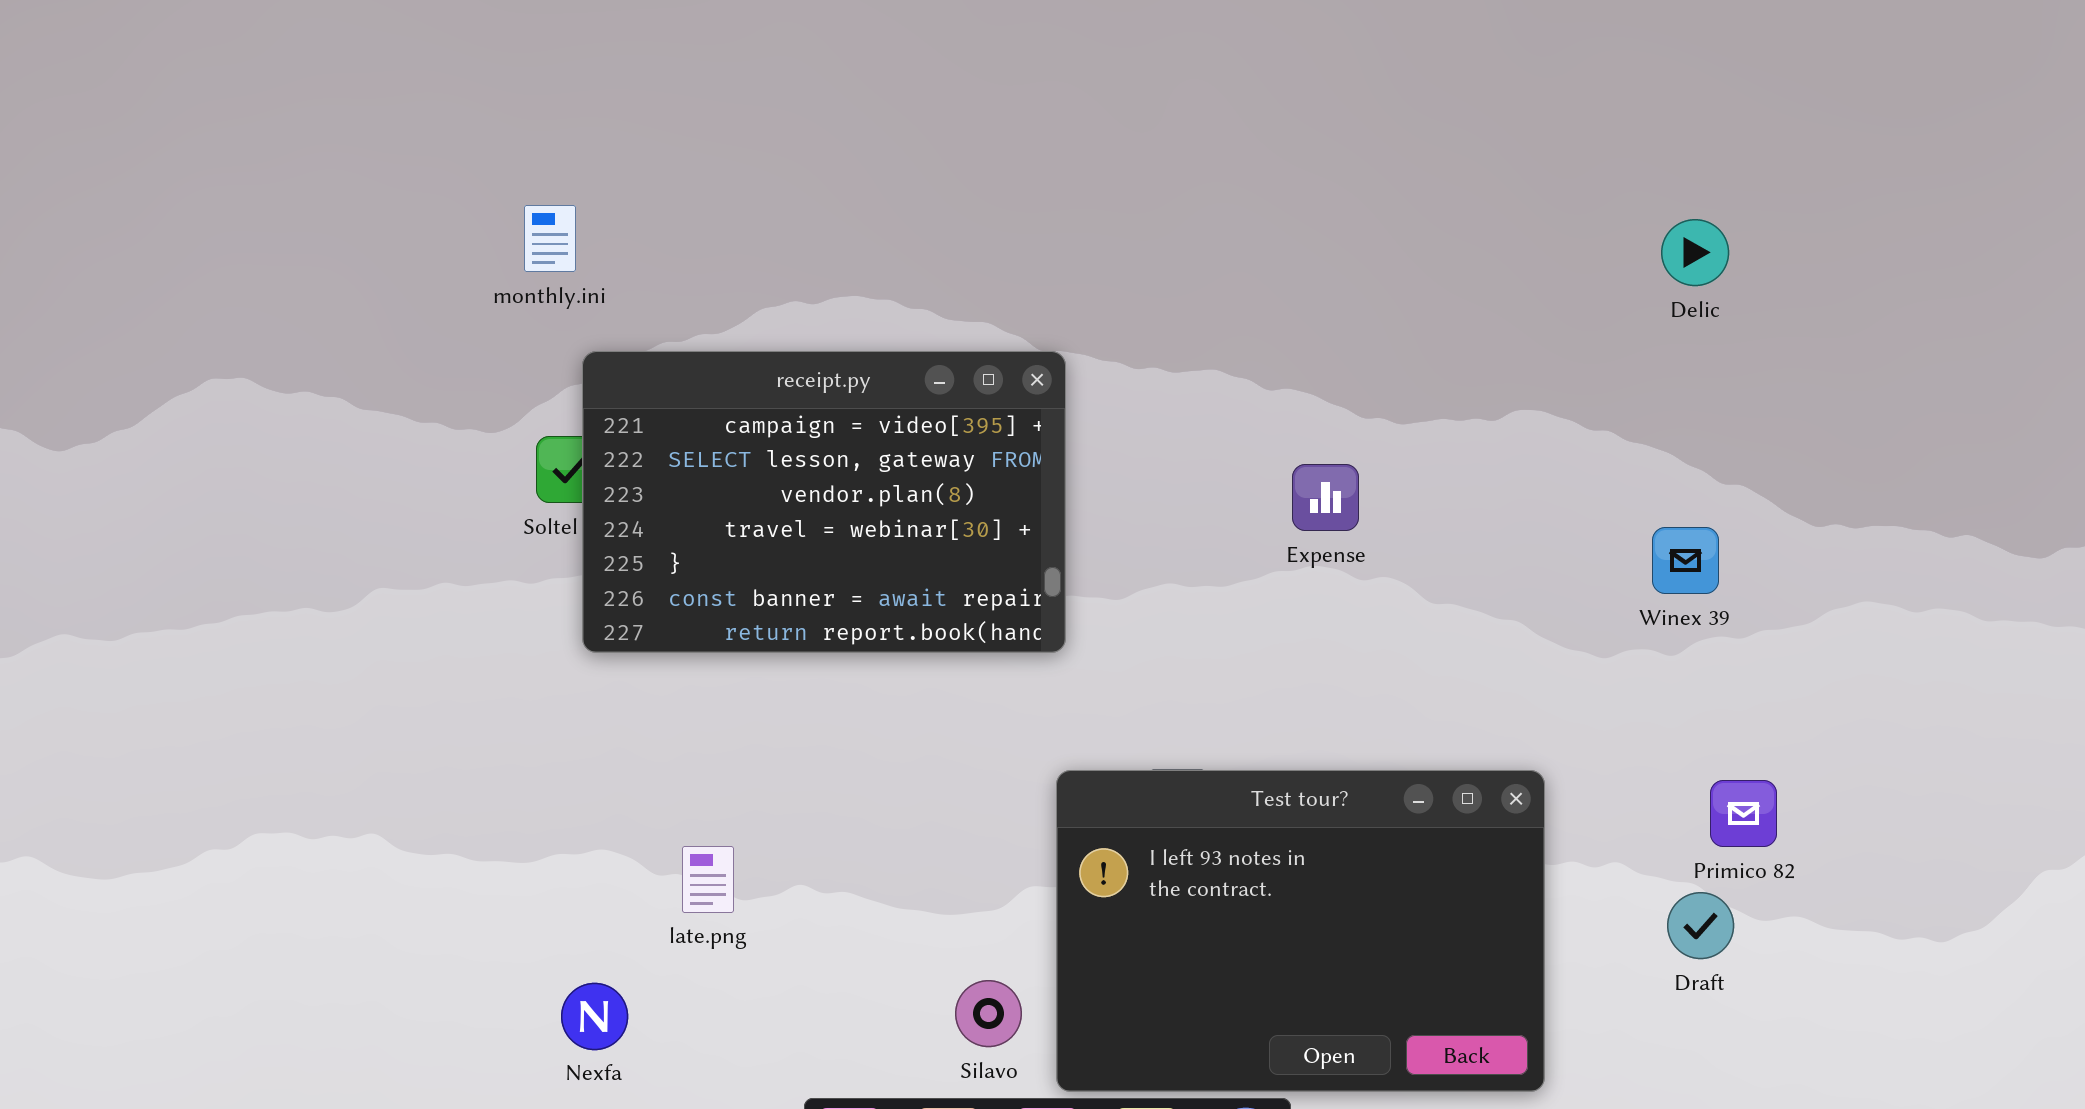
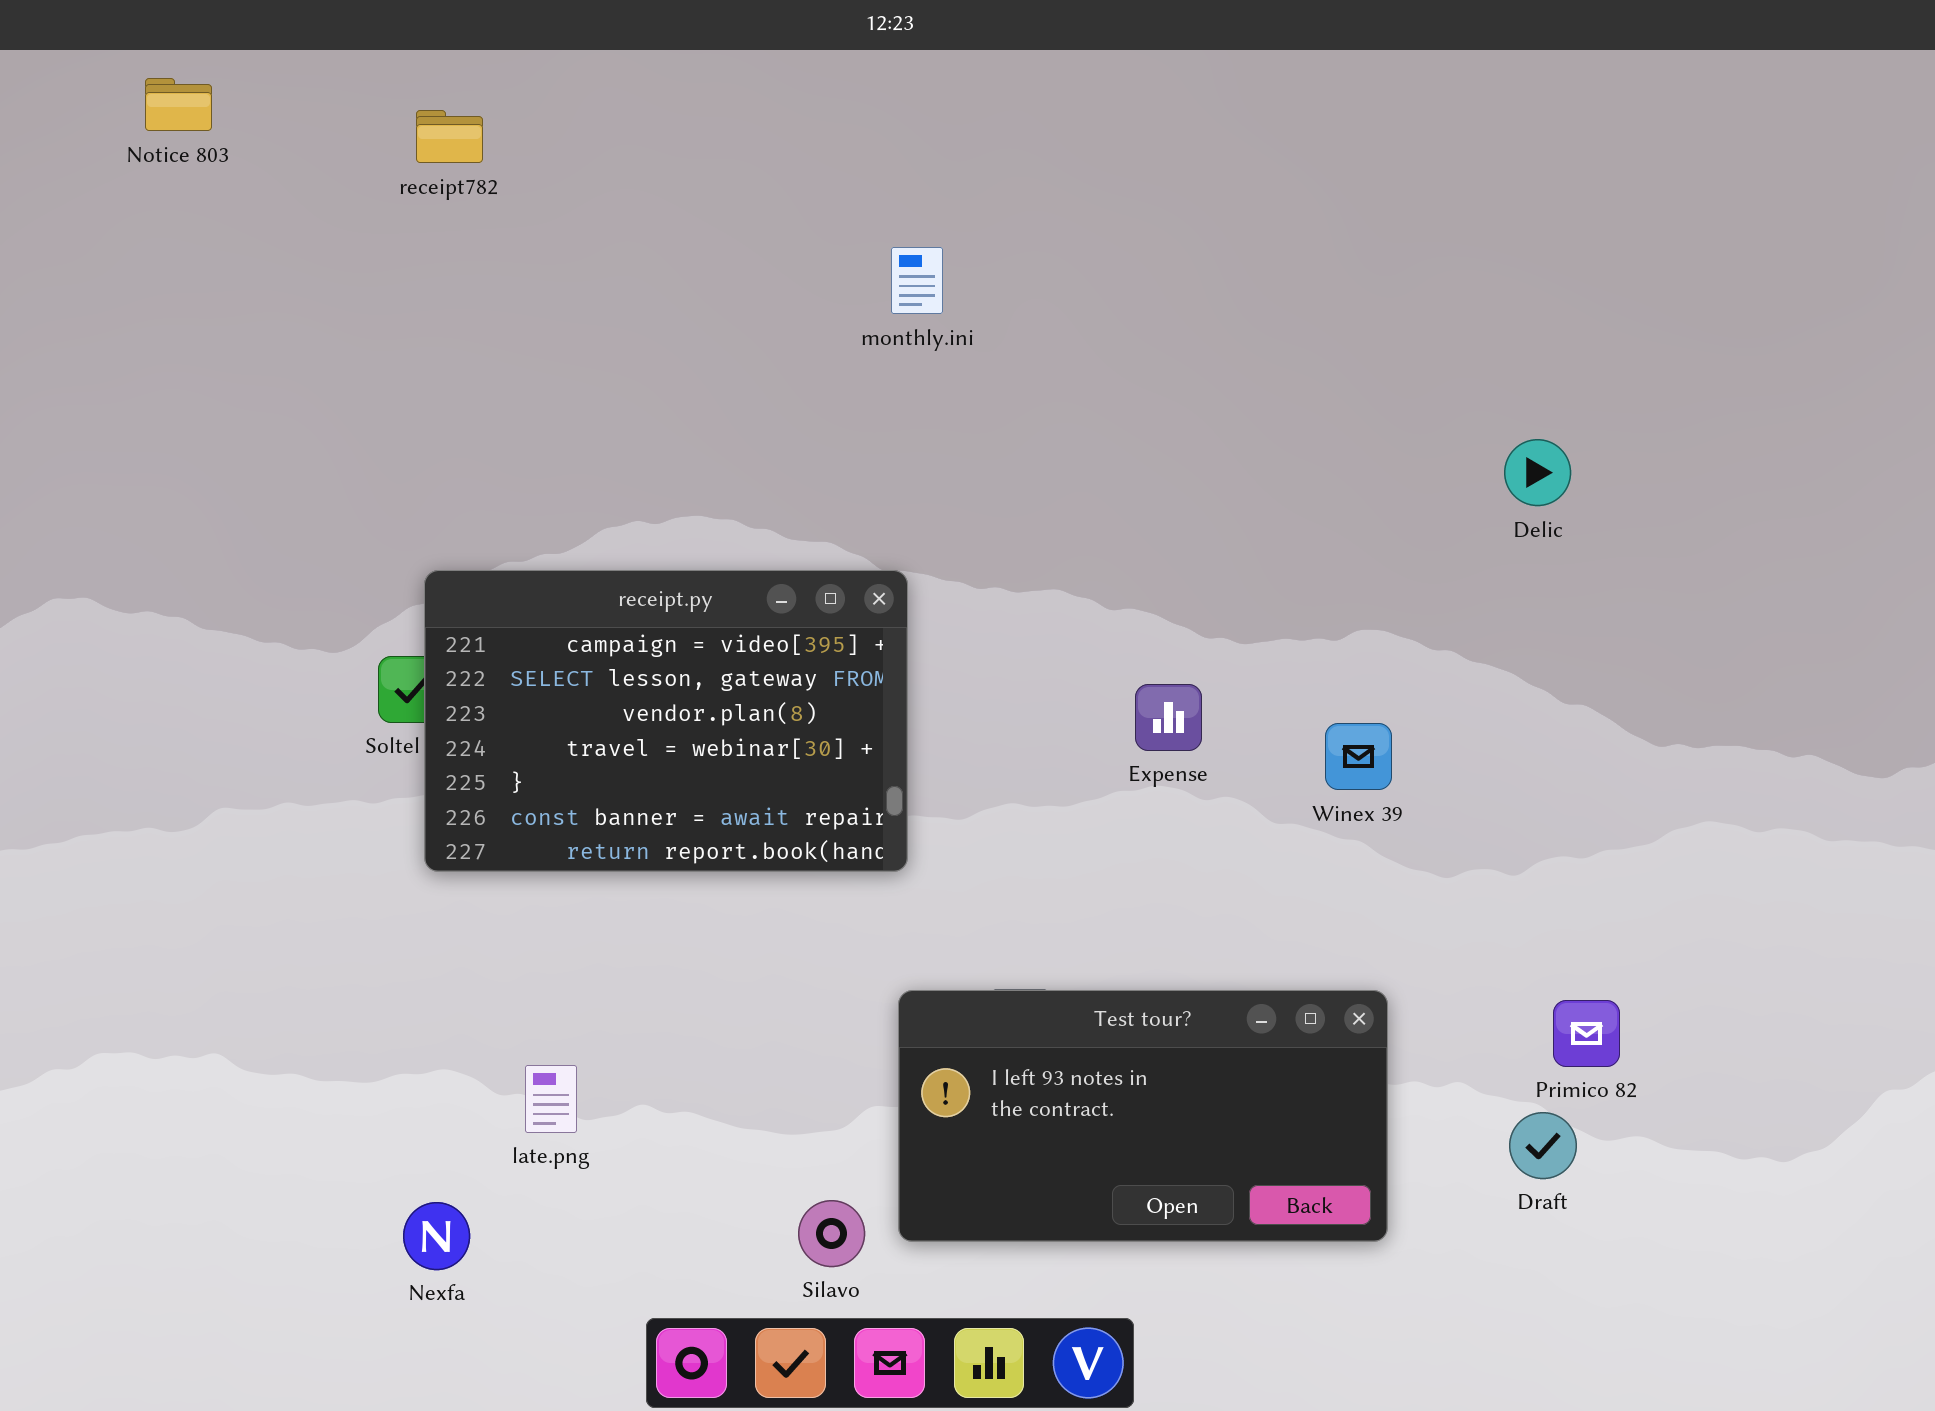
monthly.ini: [524,205,576,272] -> [891,247,943,314], moved
Winex 39: [1652,527,1719,594] -> [1325,723,1392,790], moved
Test tour?: [1056,770,1545,1092] -> [898,990,1388,1242], resized

